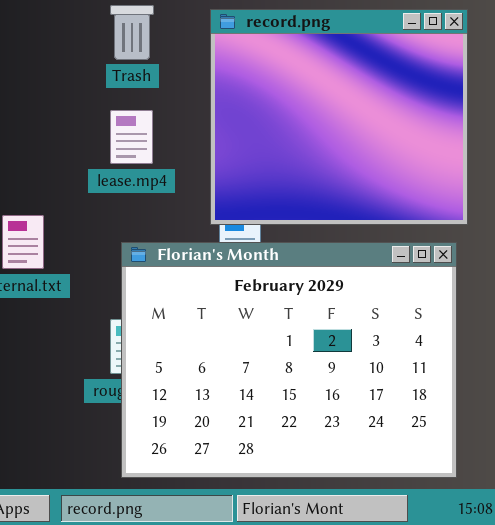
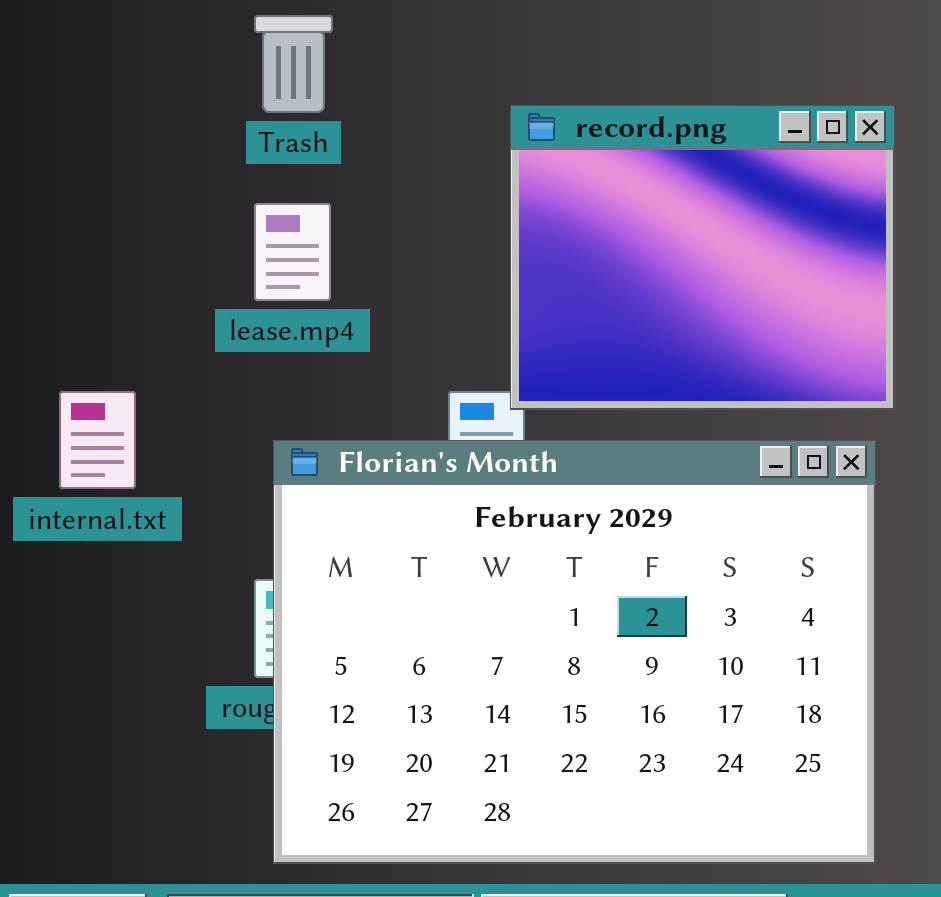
record.png: [210,9,468,225] -> [510,105,895,410], resized

